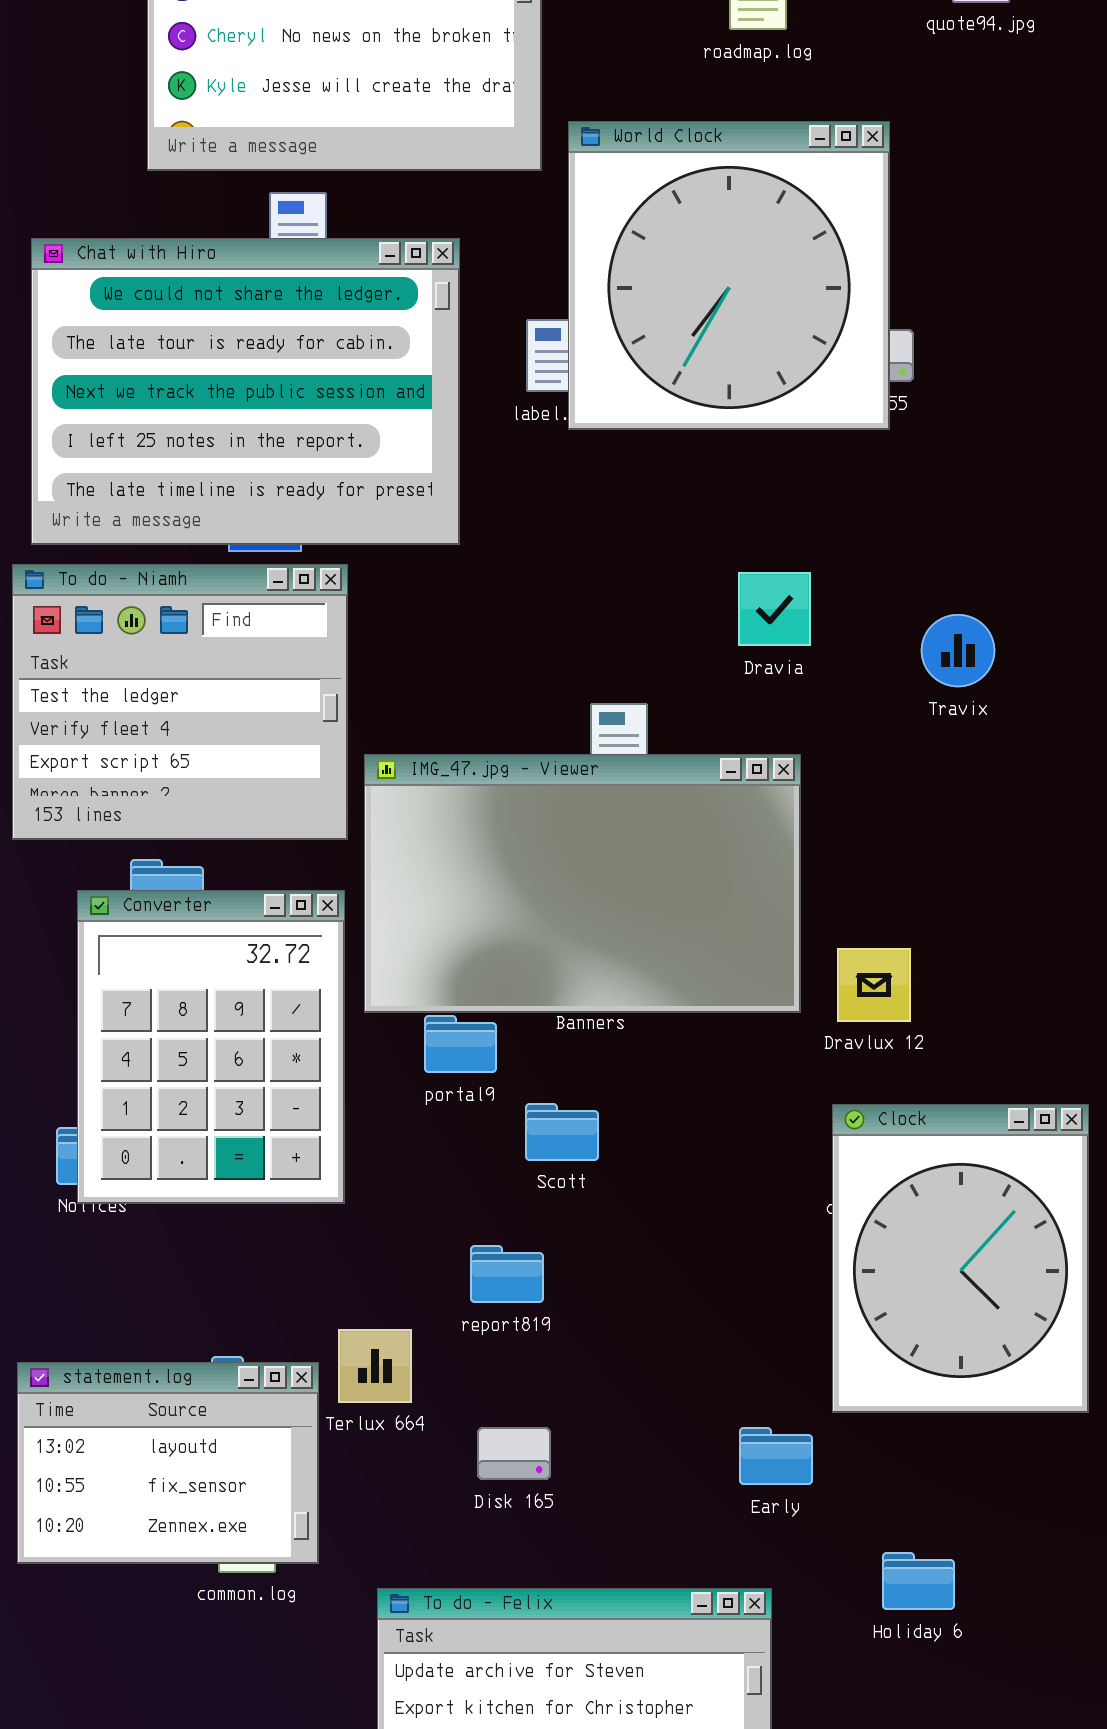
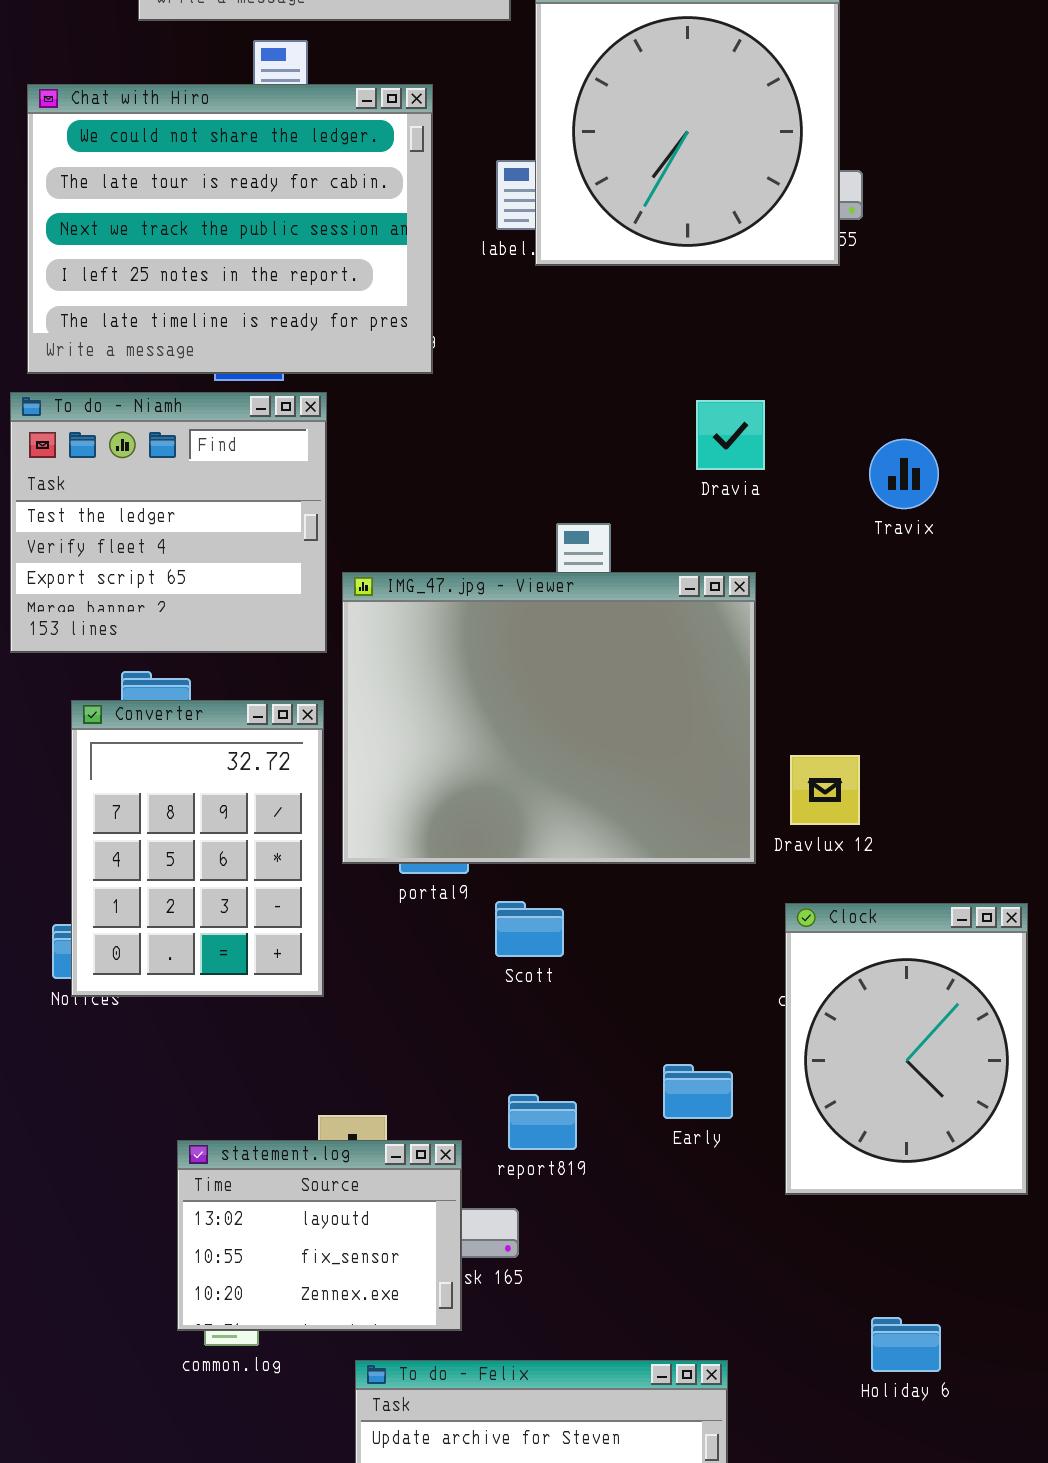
IMG_47.jpg - Viewer: [364,754,801,1013] -> [342,572,756,864], resized
report819: [470,1245,544,1303] -> [508,1094,577,1150], moved
statement.log: [17,1362,319,1564] -> [177,1140,462,1331], moved
Early: [739,1427,813,1485] -> [663,1064,733,1119], moved
Holiday 6: [882,1552,955,1610] -> [871,1317,941,1372], moved

